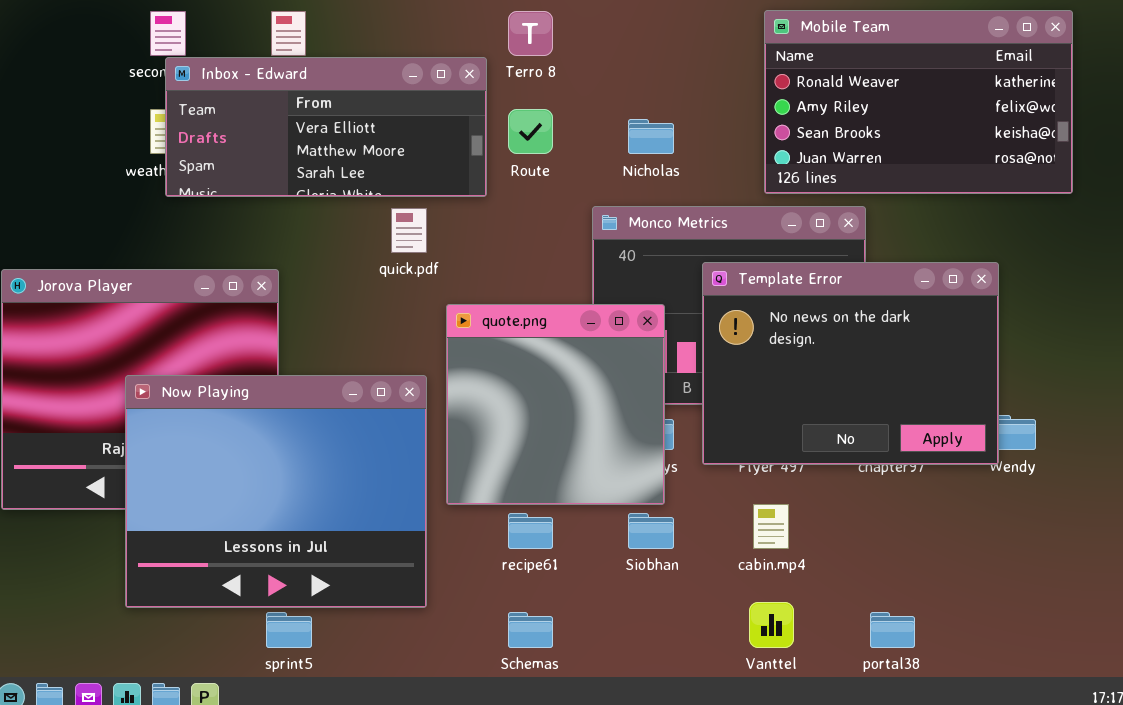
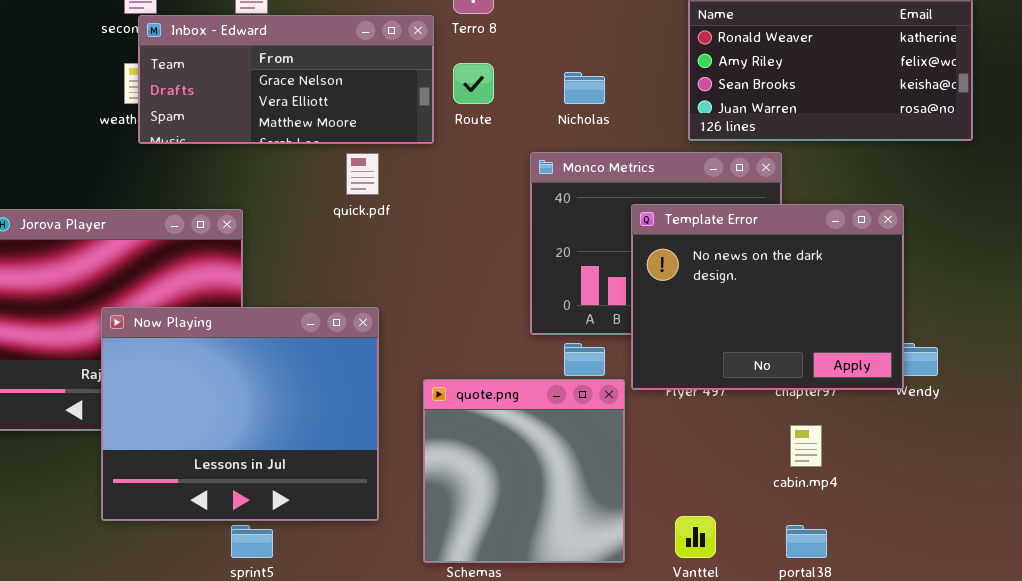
Inbox - Edward: [165,57,487,197] -> [138,15,434,144], scrolled up 1 row
quote.png: [446,304,665,505] -> [423,379,625,563], moved
cabin.mp4: [753,504,789,549] -> [790,425,822,467], moved

